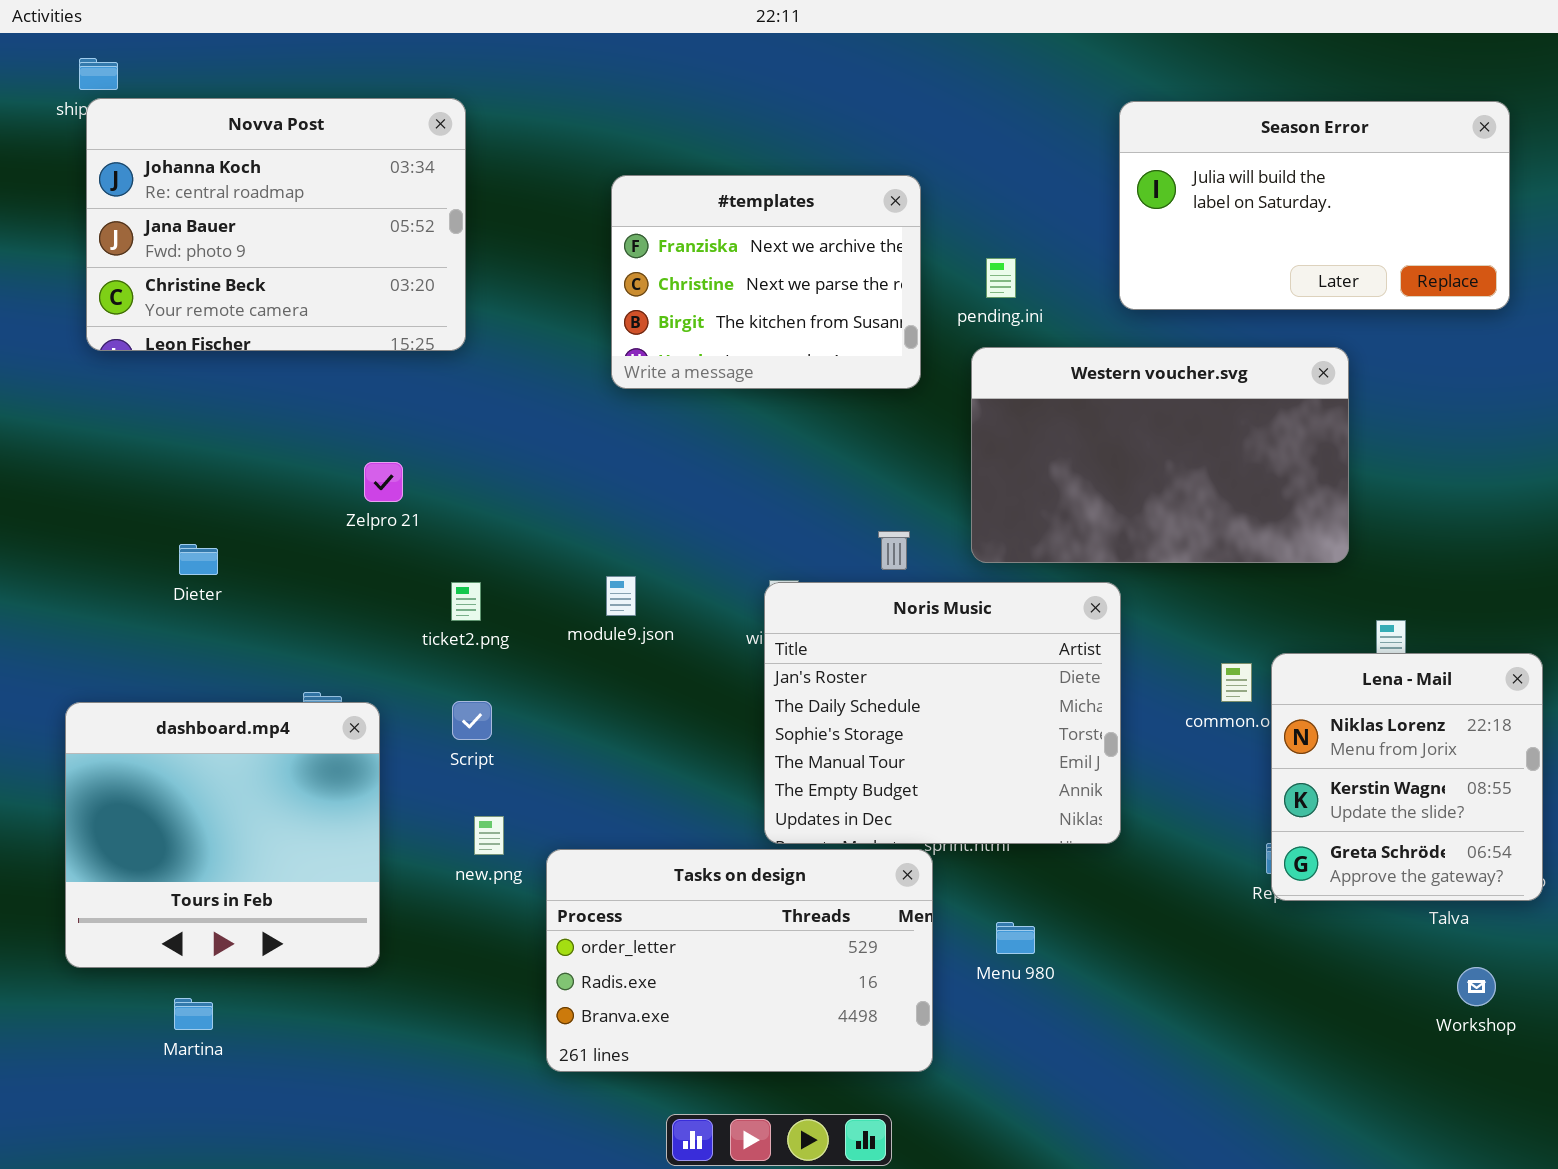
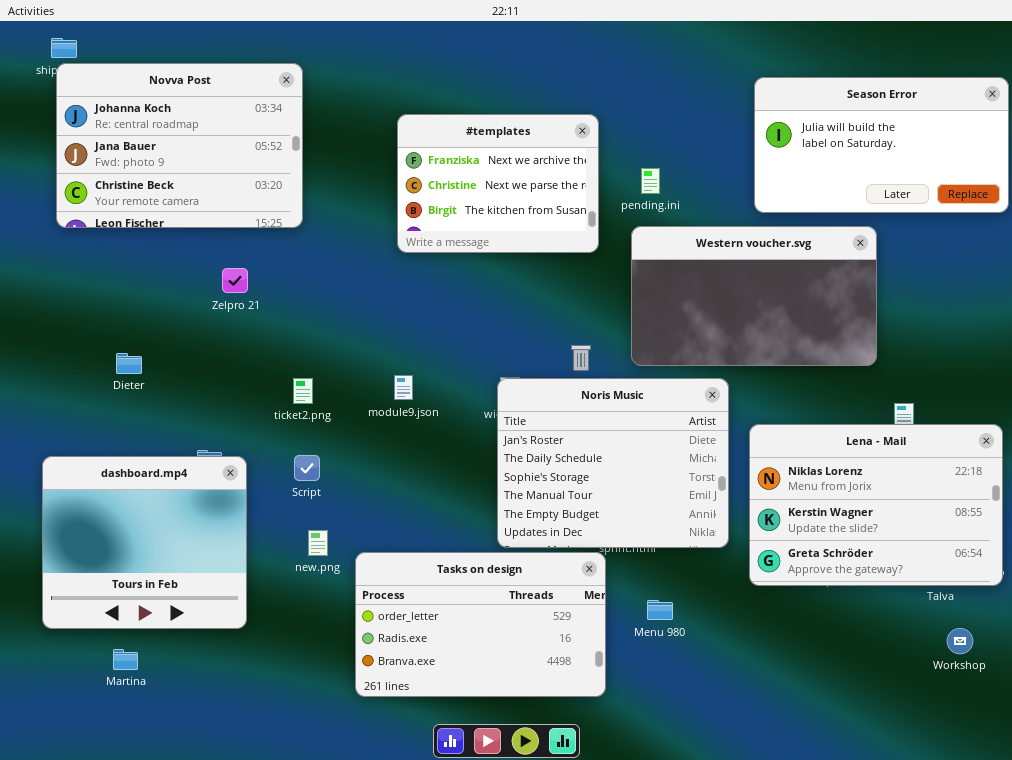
Season Error: [1119,101,1510,310] -> [754,77,1009,213], moved
Zelpro 21: [364,462,403,502] -> [222,268,248,293], moved
Lena - Mail: [1271,653,1543,901] -> [749,424,1003,586], resized

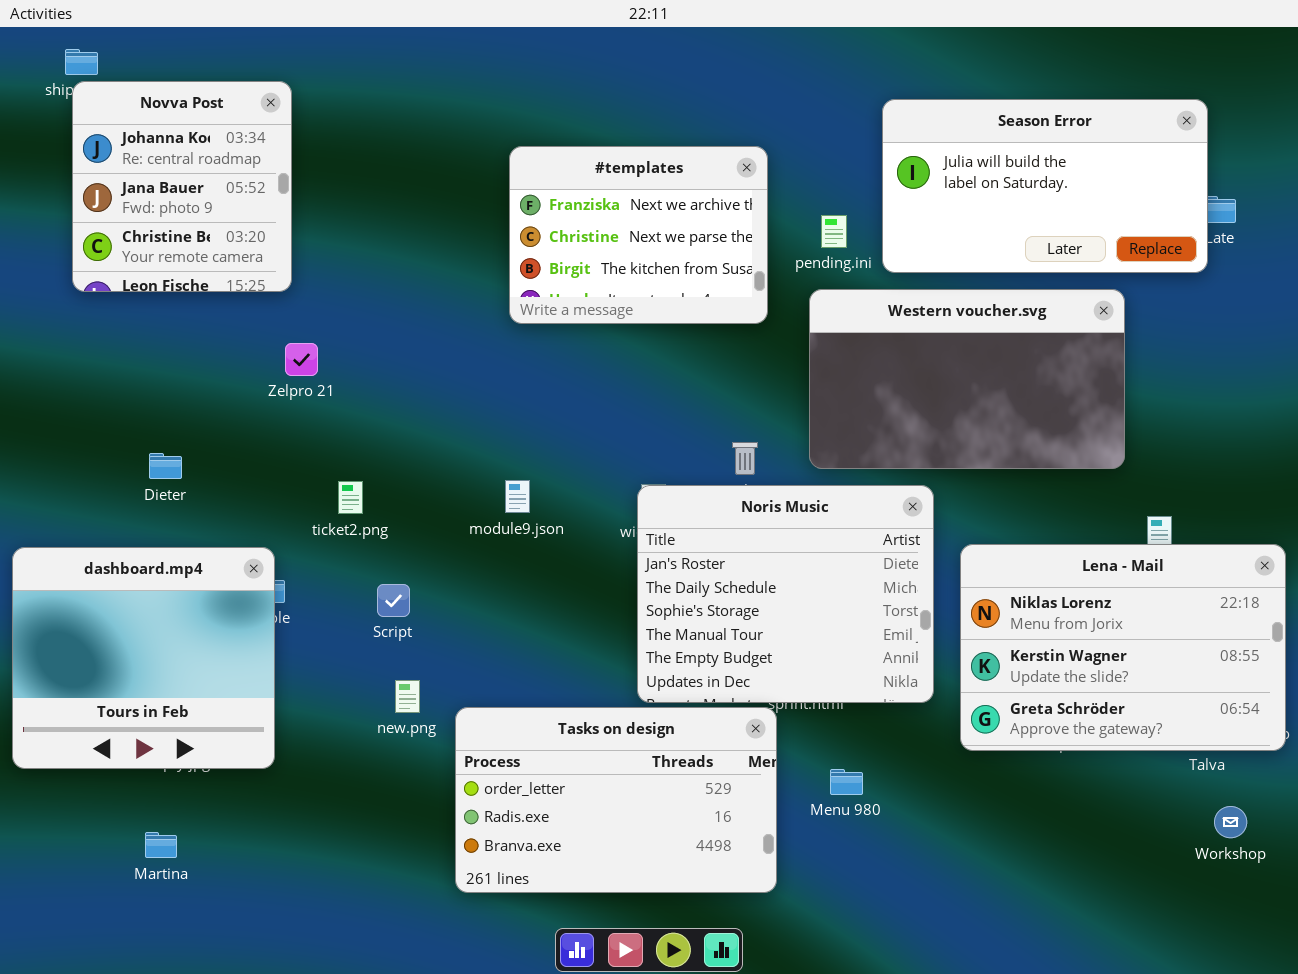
Novva Post: [56,63,303,228] -> [72,81,292,292], resized
Season Error: [754,77,1009,213] -> [882,99,1208,273], moved
ticket2.png: [293,378,313,404] -> [338,481,363,514], moved
dashboard.mp4: [42,456,247,629] -> [12,547,275,769], moved

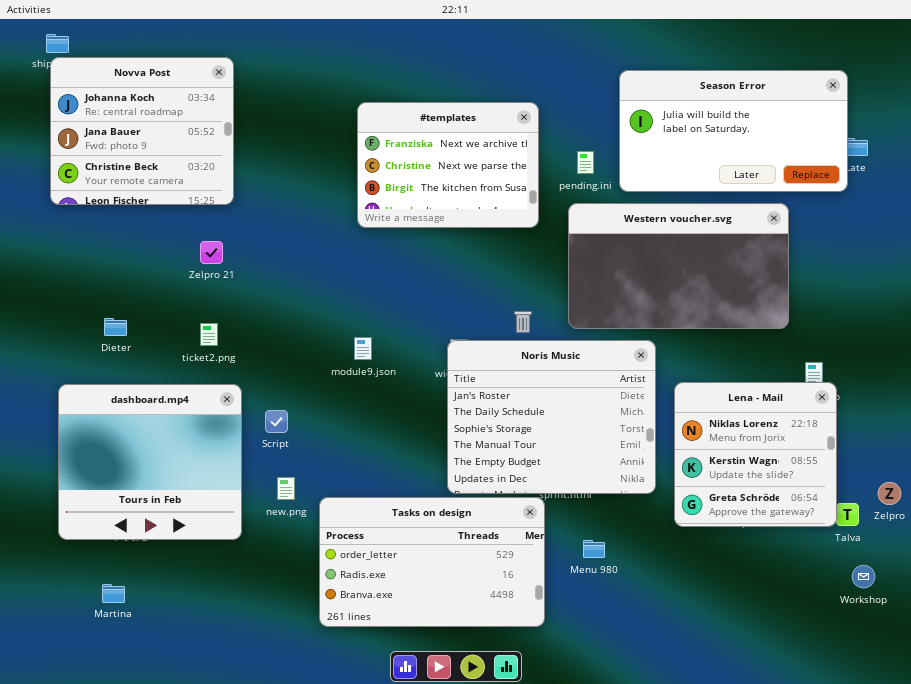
Novva Post: [72,81,292,292] -> [50,57,234,205], resized
ticket2.png: [338,481,363,514] -> [200,323,218,346], moved
Lena - Mail: [960,544,1286,751] -> [674,382,837,527], resized
dashboard.mp4: [12,547,275,769] -> [58,384,242,540], moved

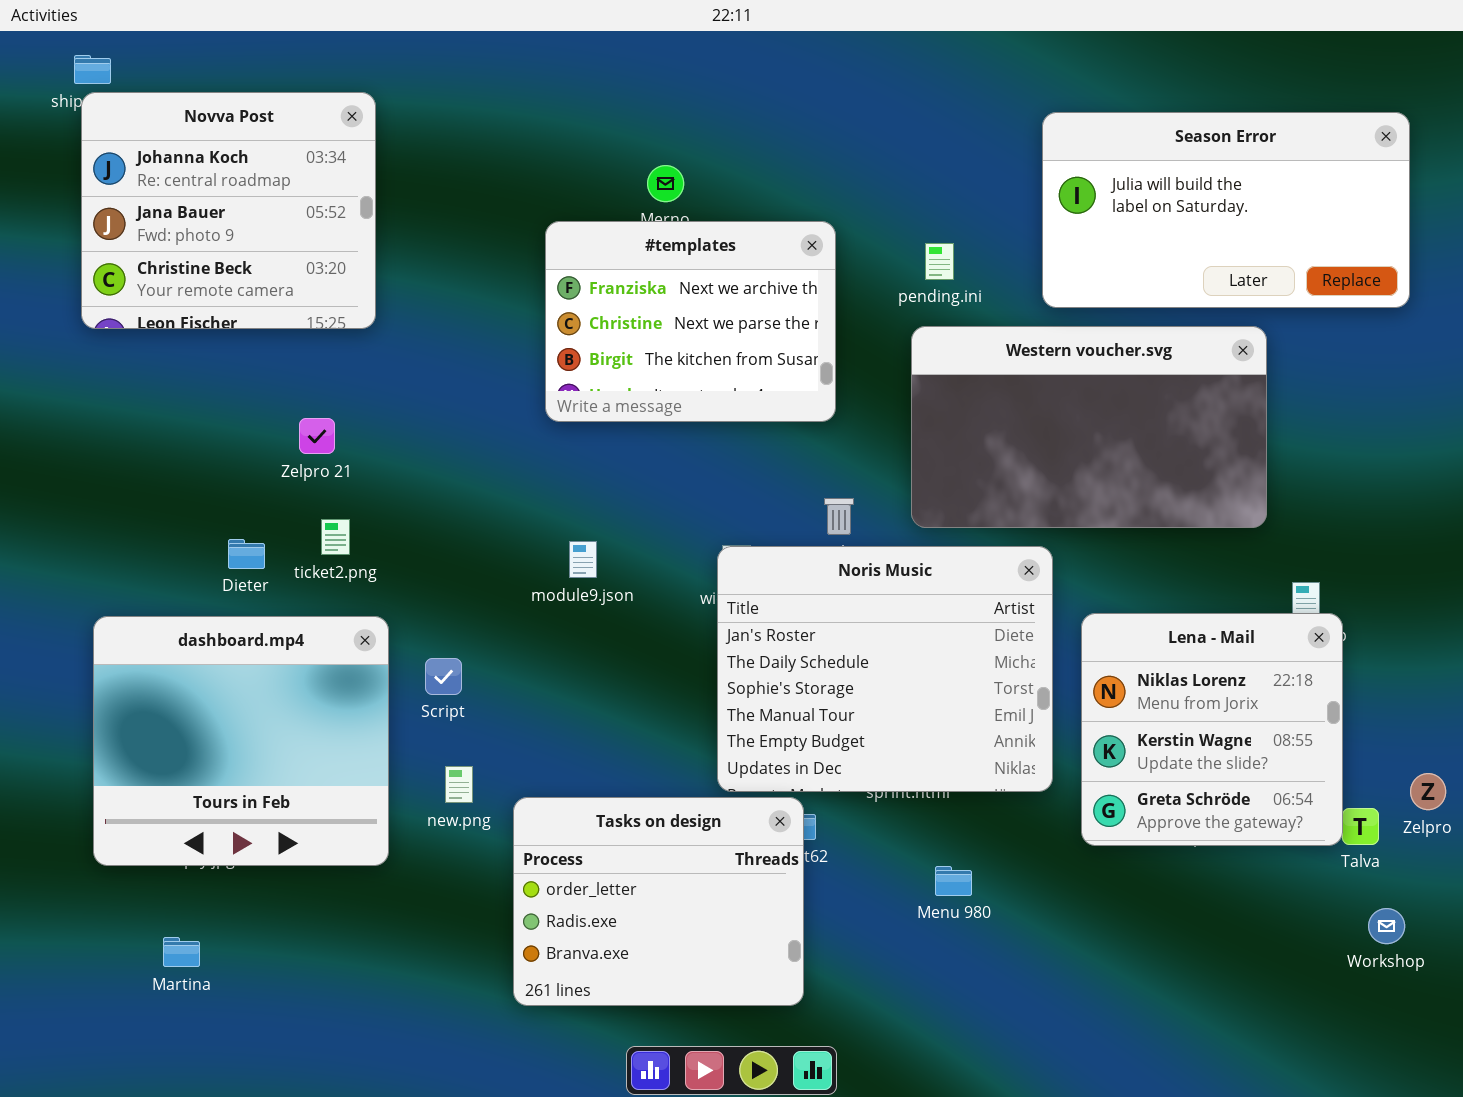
Season Error: [619,70,848,192] -> [1042,112,1410,308], moved
#templates: [357,102,539,228] -> [545,221,836,422], moved
Zelpro 21: [200,241,223,264] -> [299,418,335,454], moved
Dieter: [104,318,127,336] -> [228,539,265,569], moved
Tasks on design: [319,497,545,627] -> [513,797,804,1006], resized

